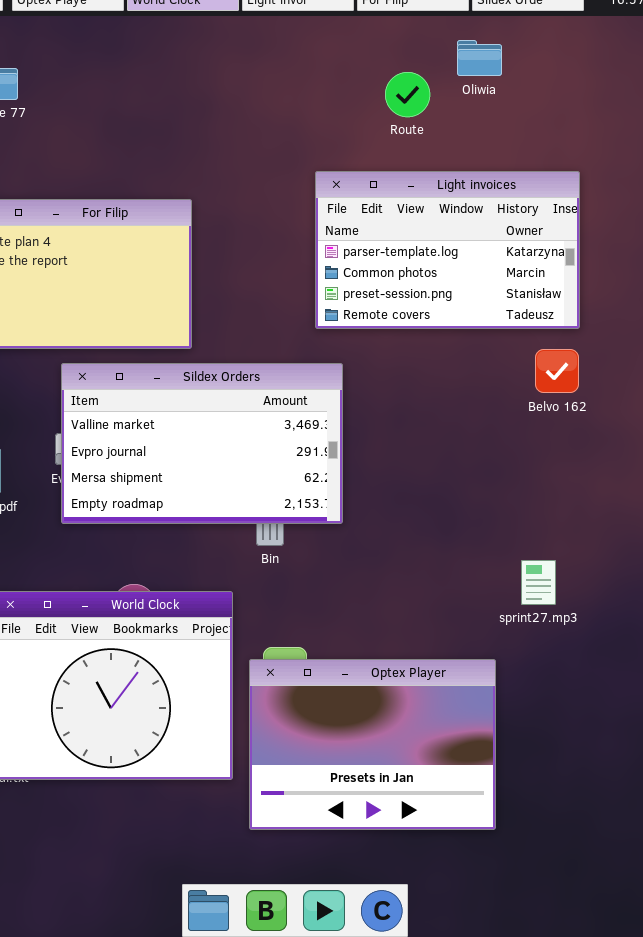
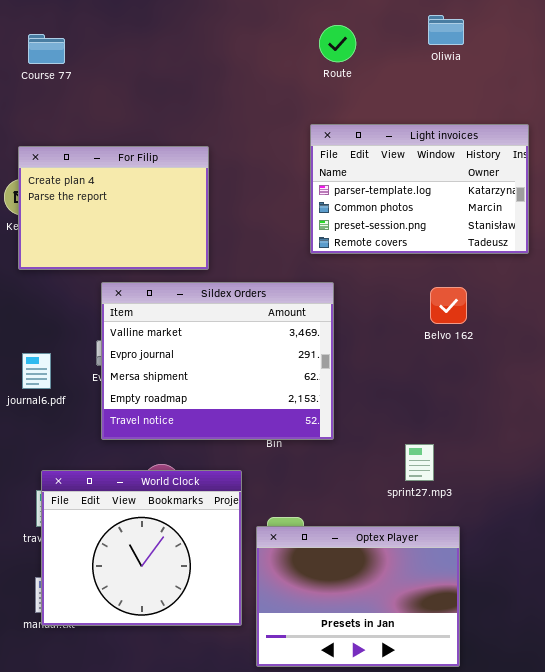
Route: [385,72,430,117] -> [319,25,356,62], moved
Belvo 162: [535,349,579,393] -> [430,287,467,324], moved
Sildex Orders: [61,363,343,524] -> [101,282,334,440], resized
sprint27.mp3: [521,560,556,605] -> [405,444,434,481], moved

